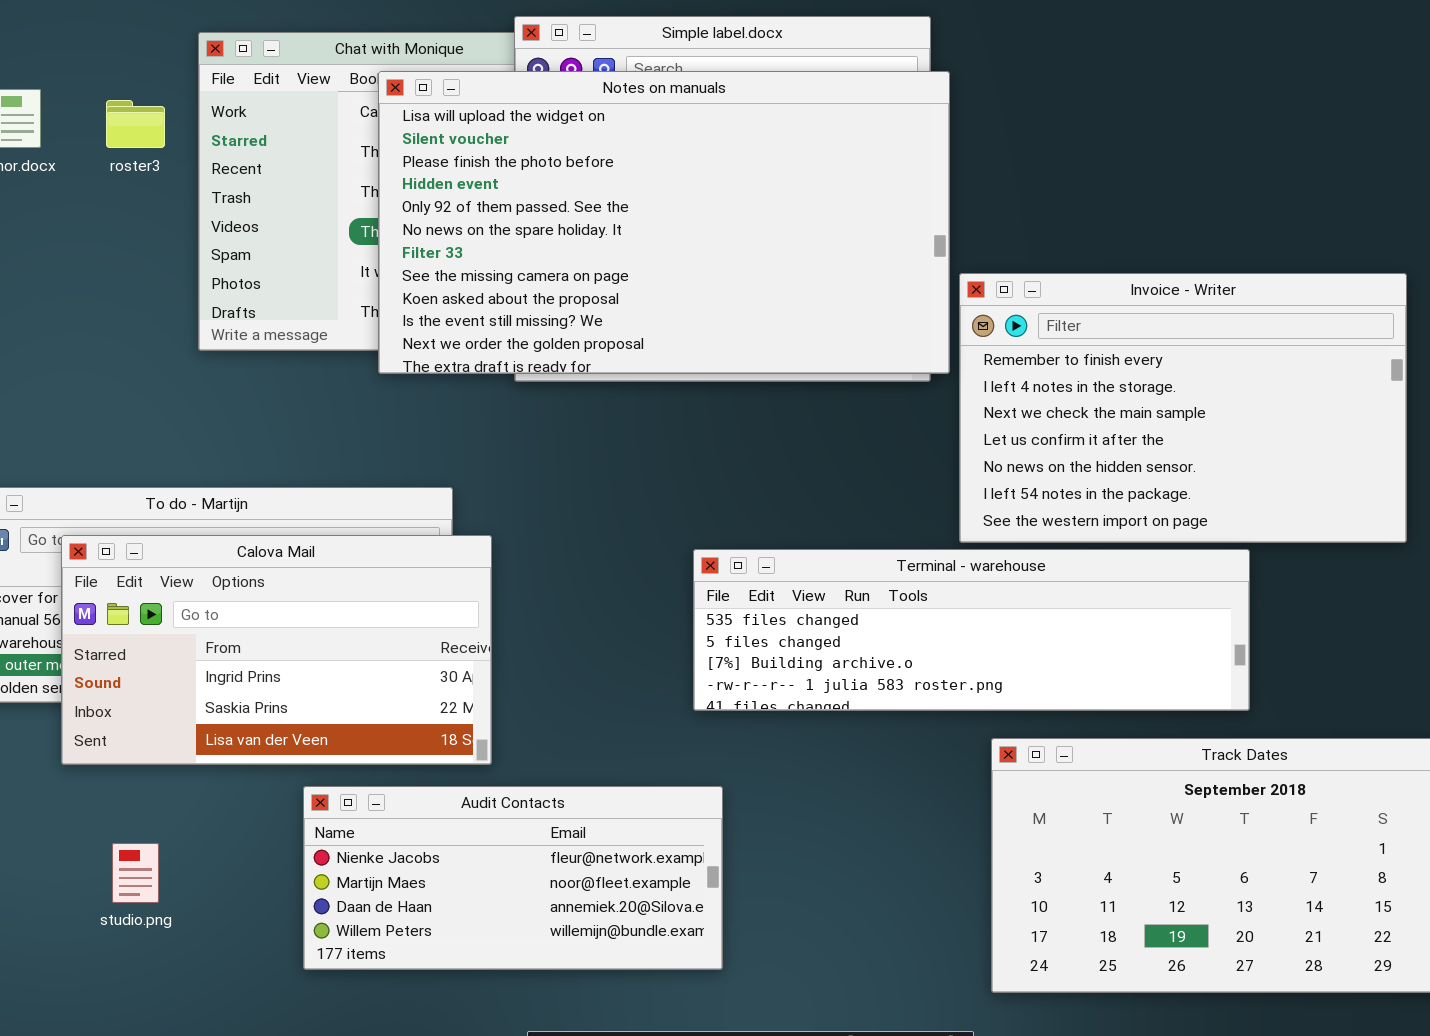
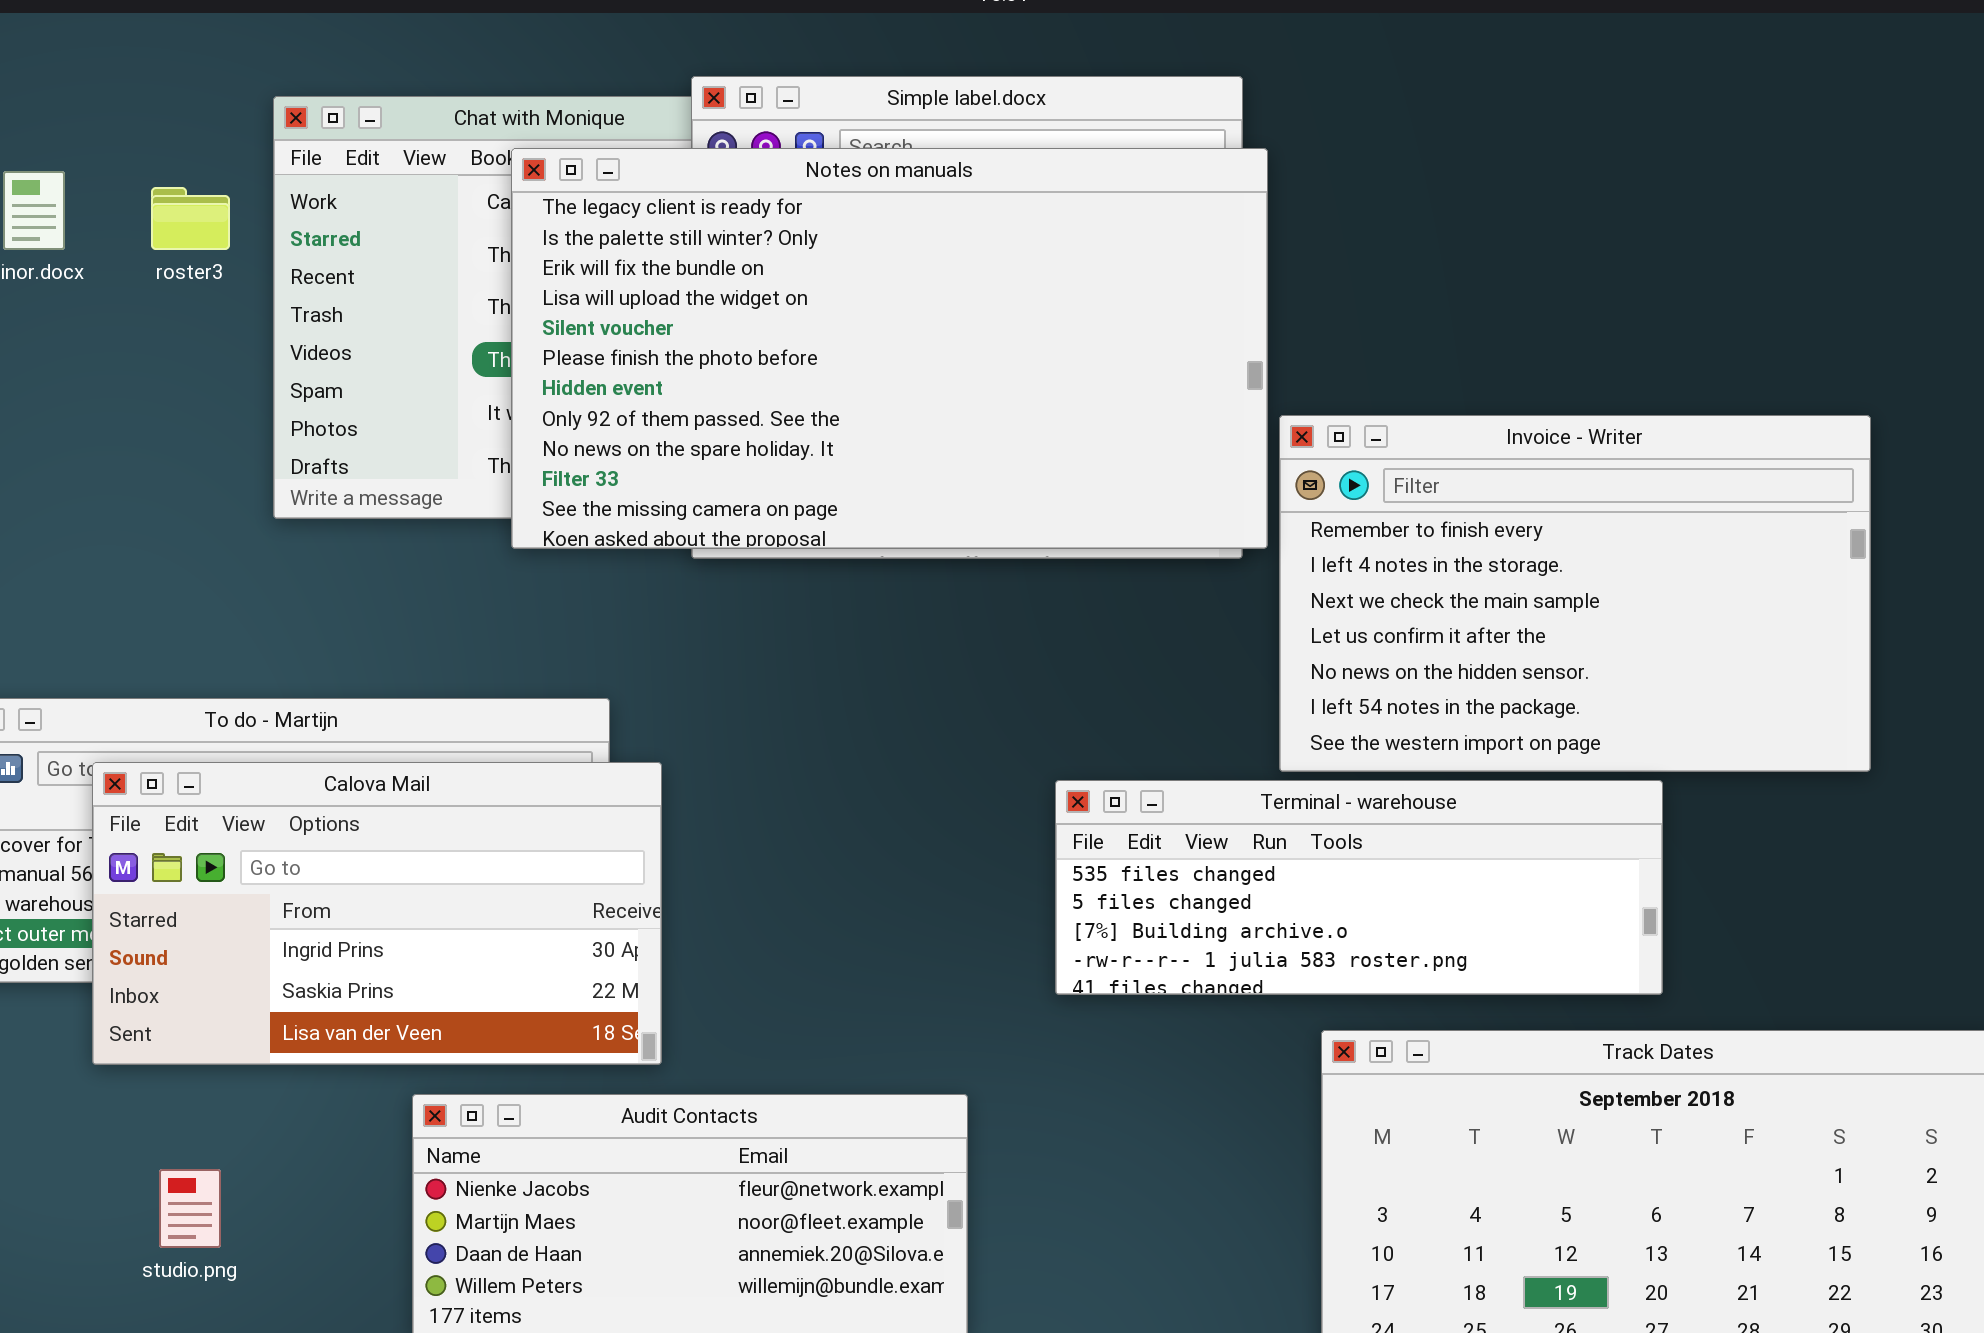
Notes on manuals: [378,71,950,374] -> [511,148,1268,549], scrolled up 3 rows
Terminal - warehouse: [693,549,1250,711] -> [1055,780,1663,995], resized

